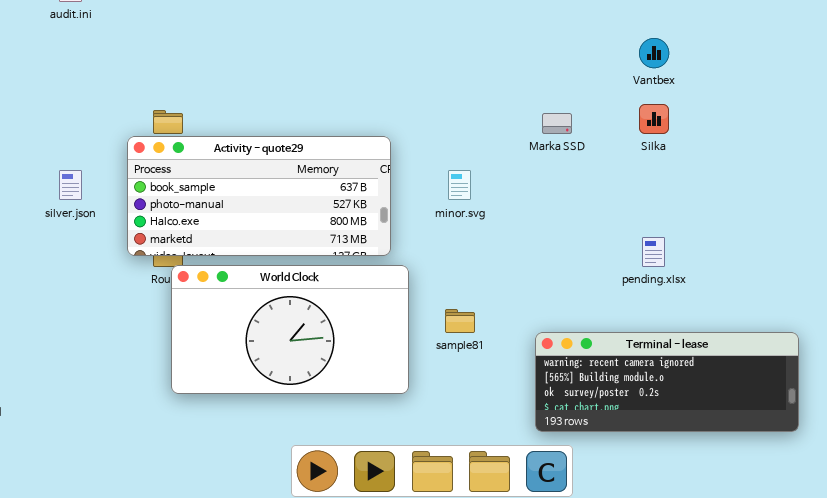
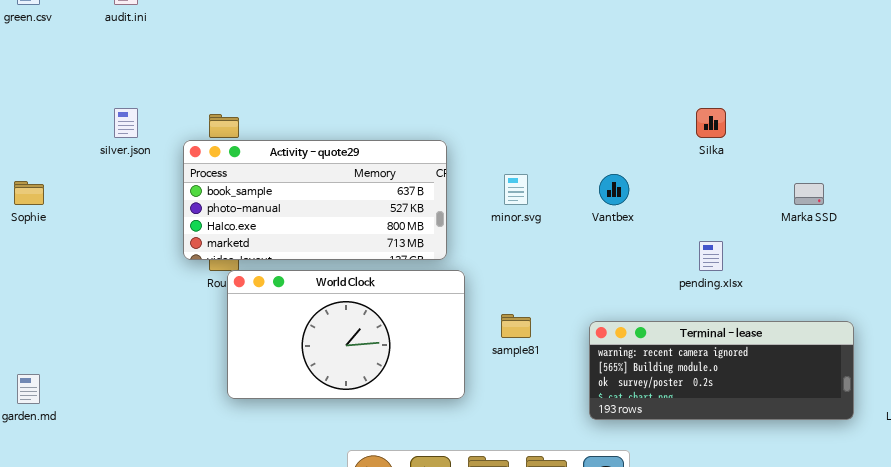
Vantbex: [639,38,669,68] -> [599,174,629,205], moved
Marka SSD: [542,113,572,134] -> [794,183,824,205], moved
silver.json: [59,170,82,200] -> [114,108,138,138], moved
Terminal - lease: [535,332,799,432] -> [589,321,854,420], moved

